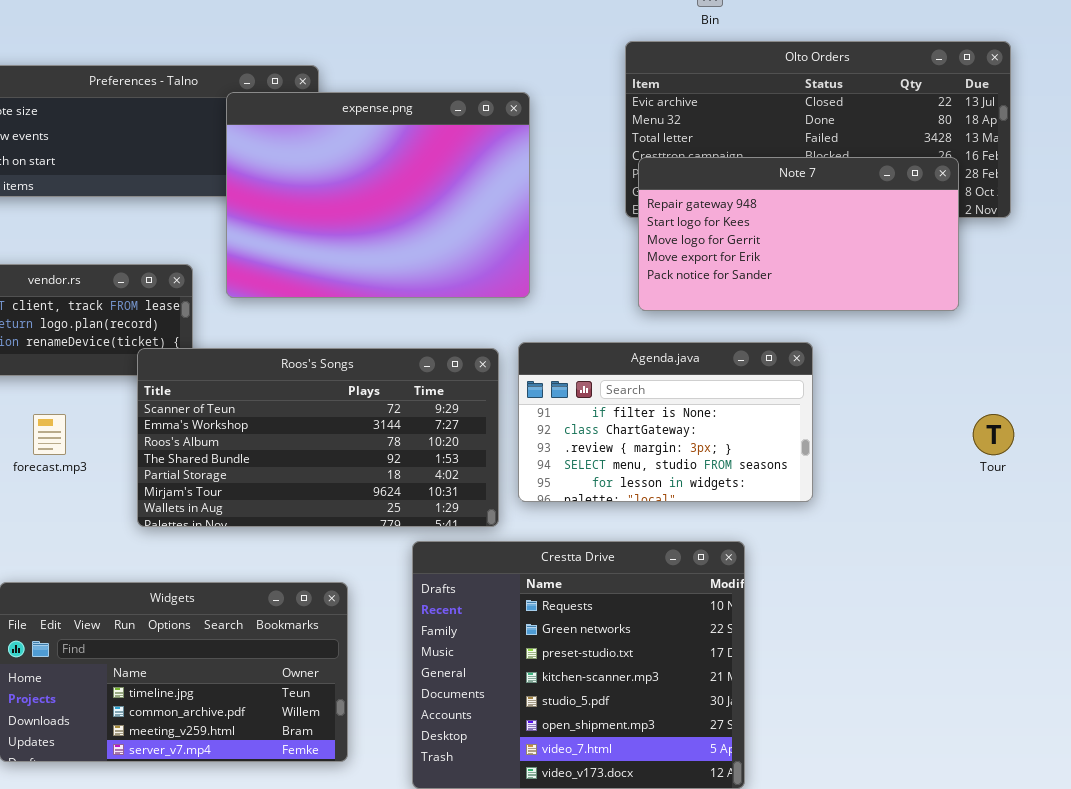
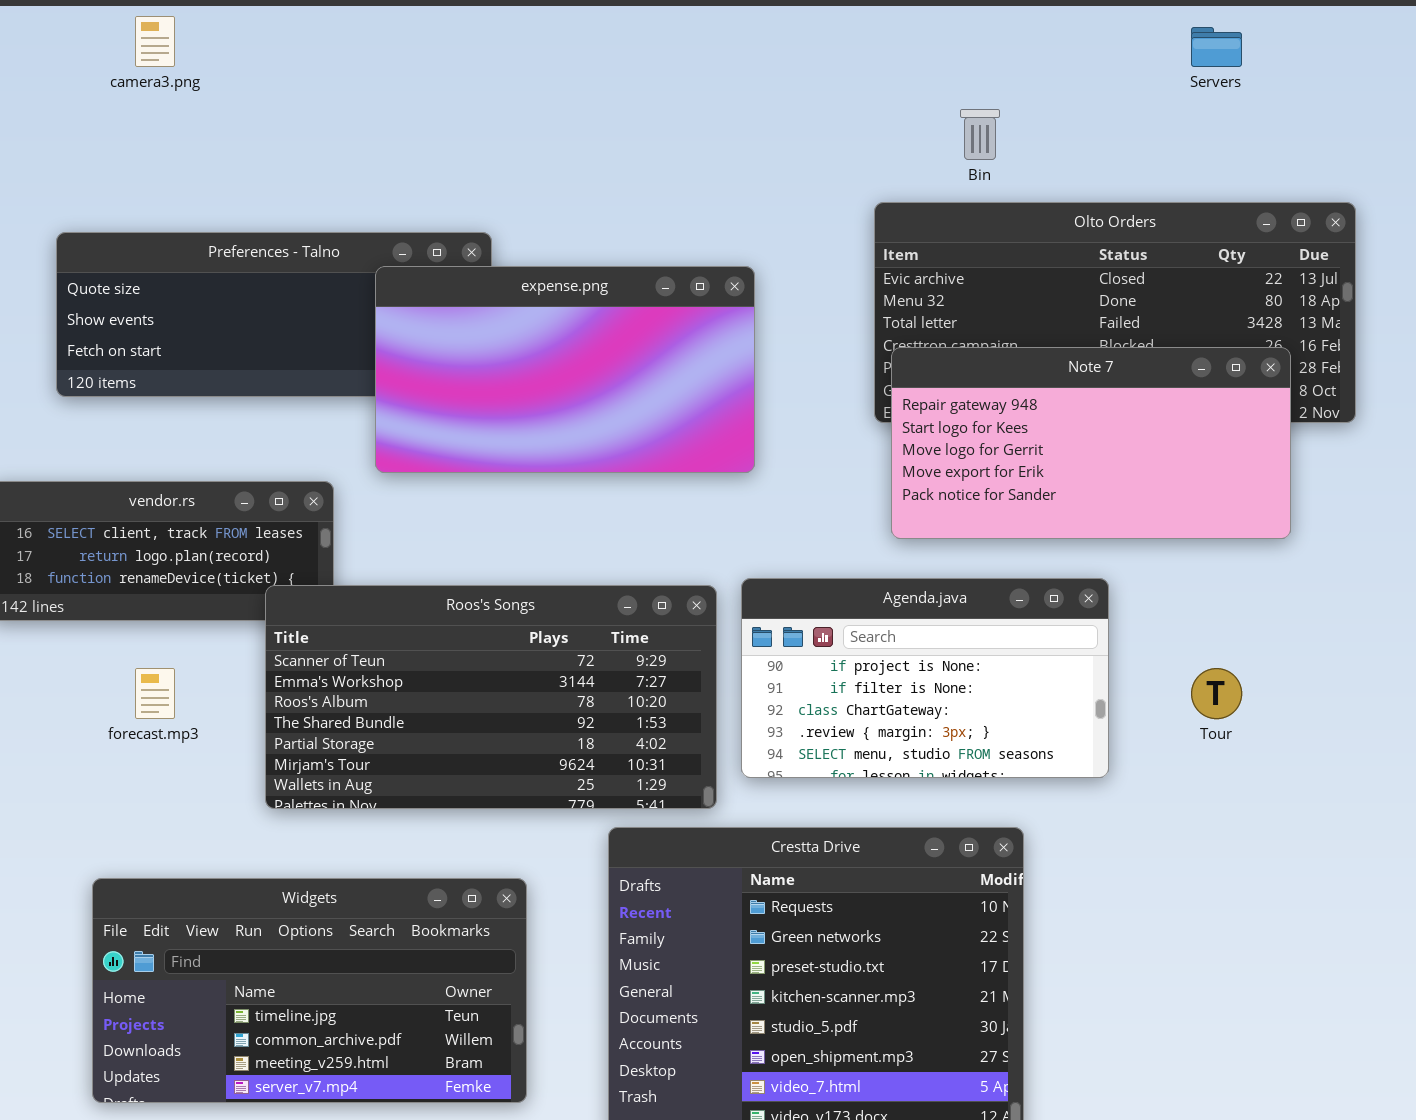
expense.png: [226,92,530,298] -> [375,266,755,473], resized
Agenda.java: [518,342,813,502] -> [741,578,1109,778], scrolled up 1 row
Tour: [973,414,1014,455] -> [1191,668,1242,719], moved

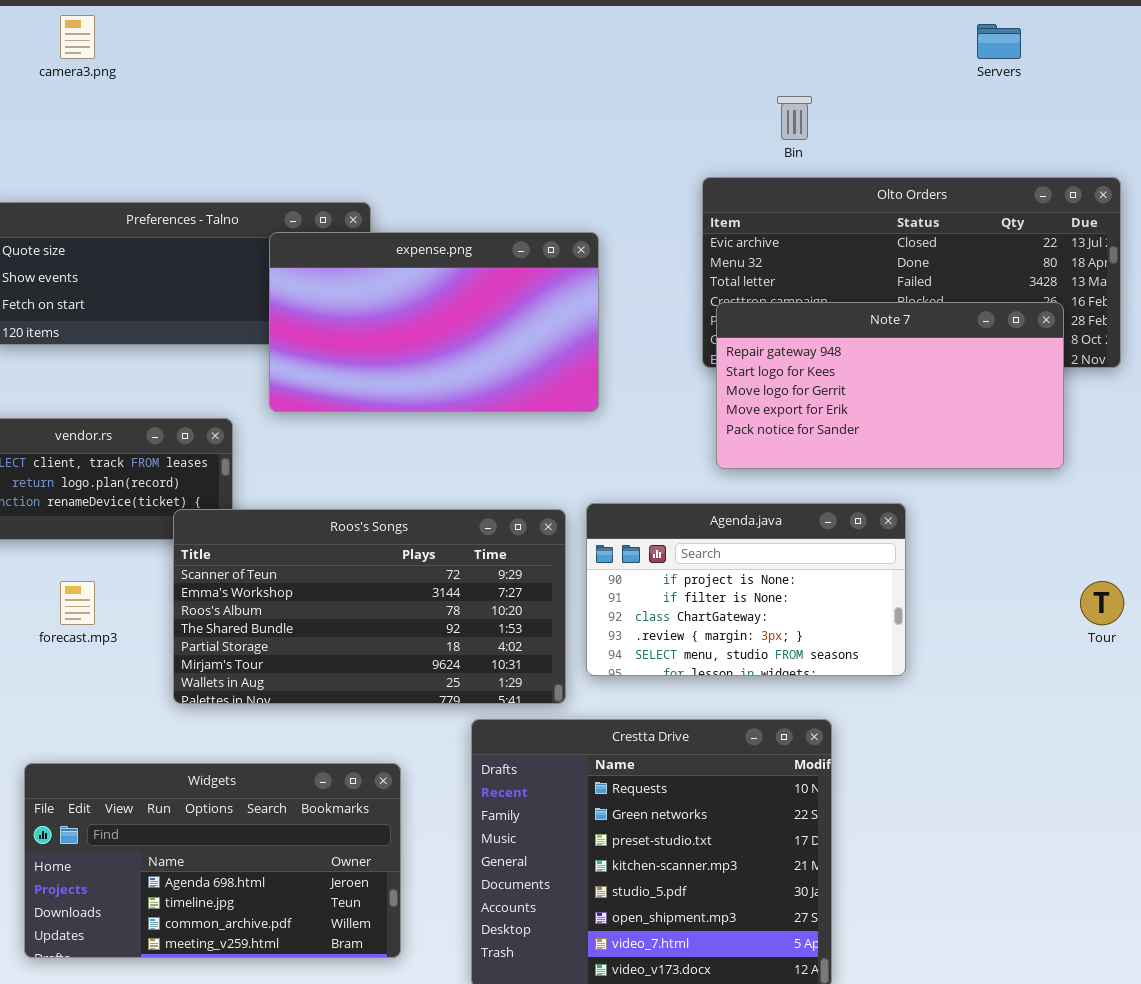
Tour: [1191,668,1242,719] -> [1080,581,1124,625], moved
Widgets: [92,878,527,1103] -> [24,763,401,958], scrolled up 1 row

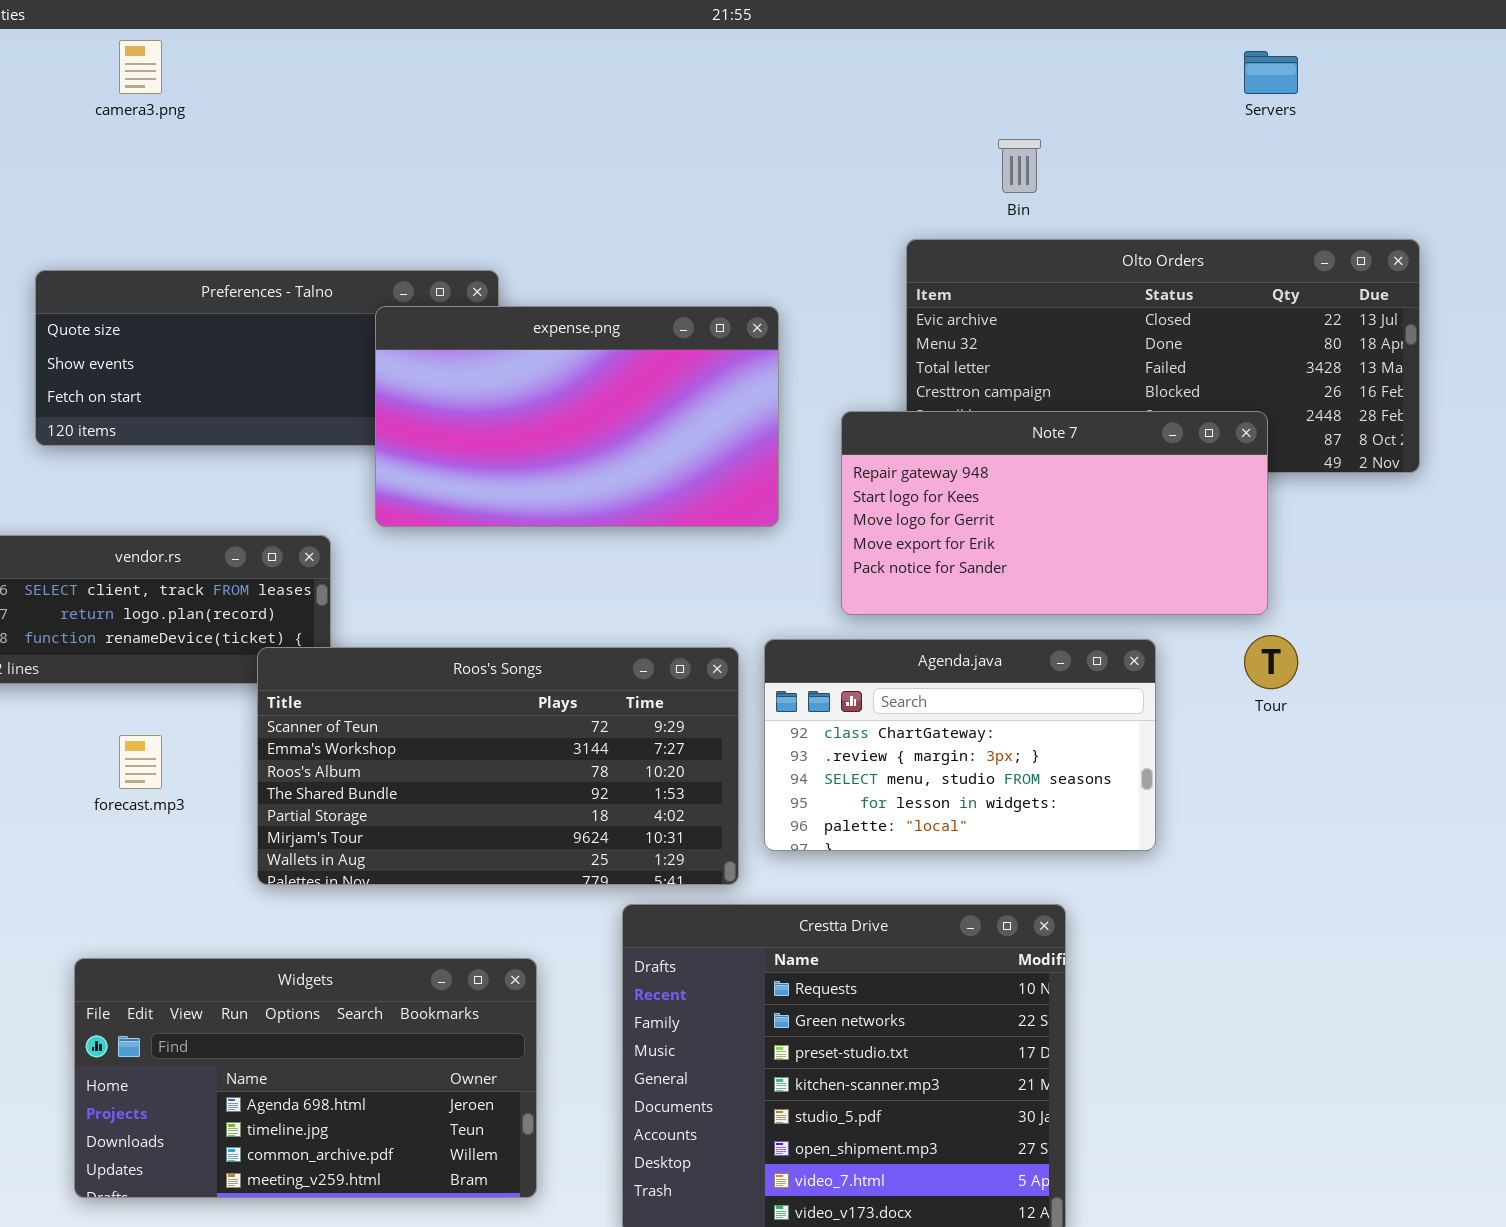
Note 7: [716,302,1064,469] -> [841,411,1268,615], moved
Agenda.java: [586,503,906,676] -> [764,639,1156,851], scrolled down 2 rows
Tour: [1080,581,1124,625] -> [1244,635,1298,689], moved

